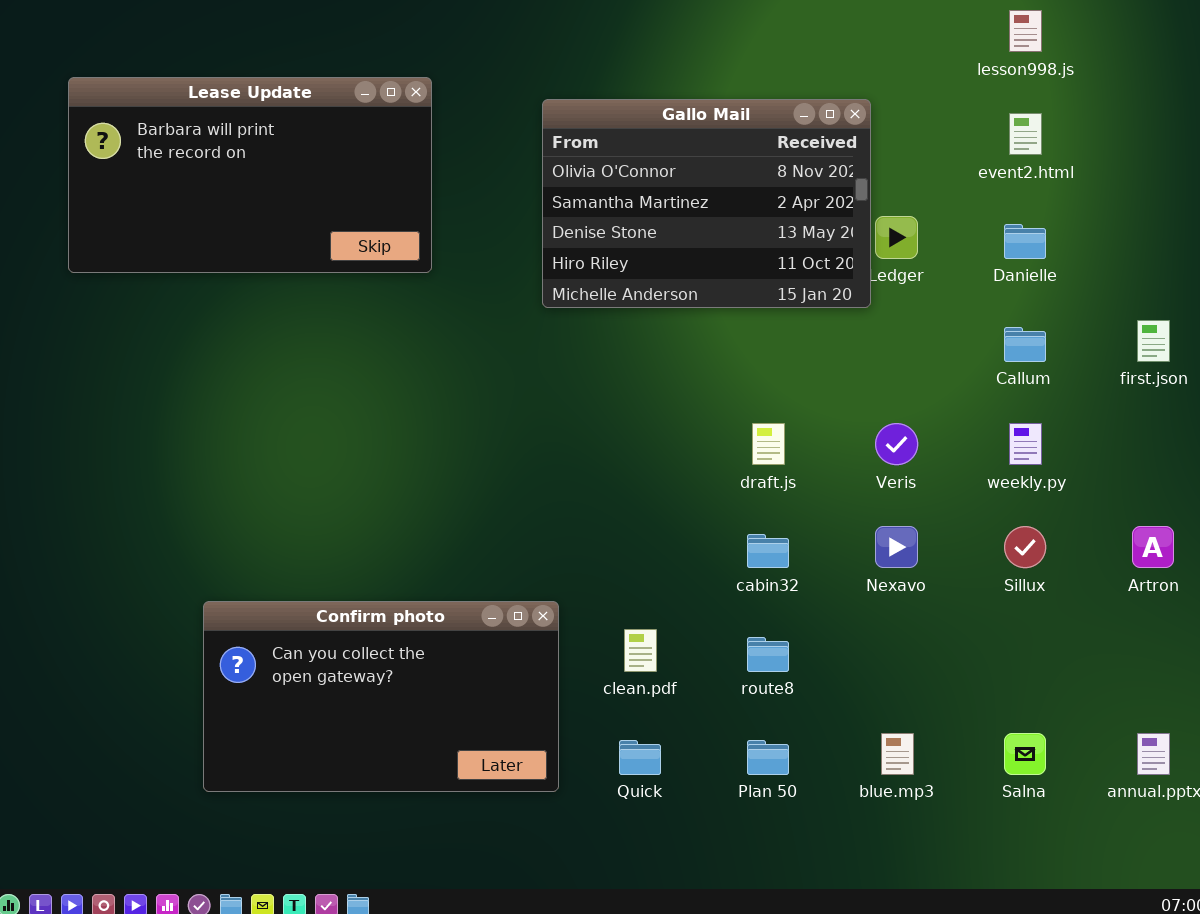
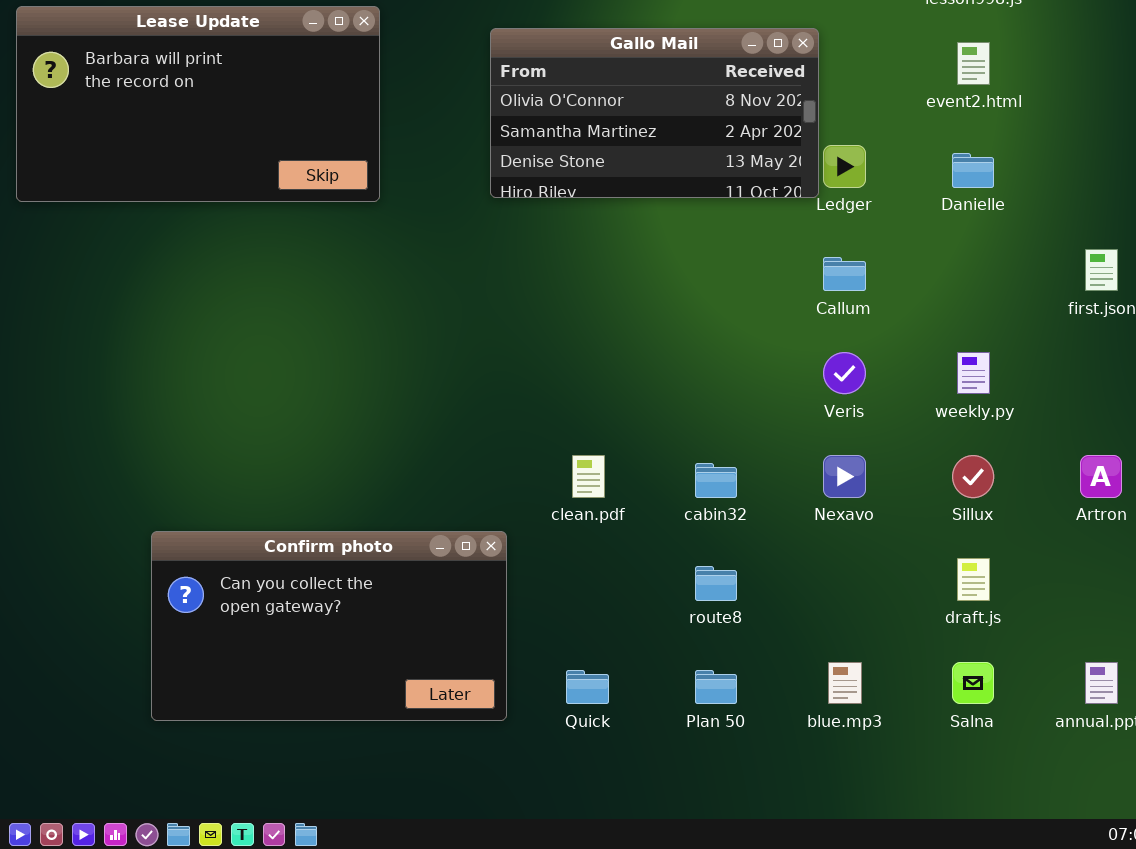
Gallo Mail: [542,99,871,308] -> [490,28,819,198], resized
Callum: [1004,327,1046,362] -> [823,257,866,291], moved
draft.js: [752,423,785,465] -> [957,558,990,601], moved
clean.pdf: [624,629,657,672] -> [572,455,605,498], moved

